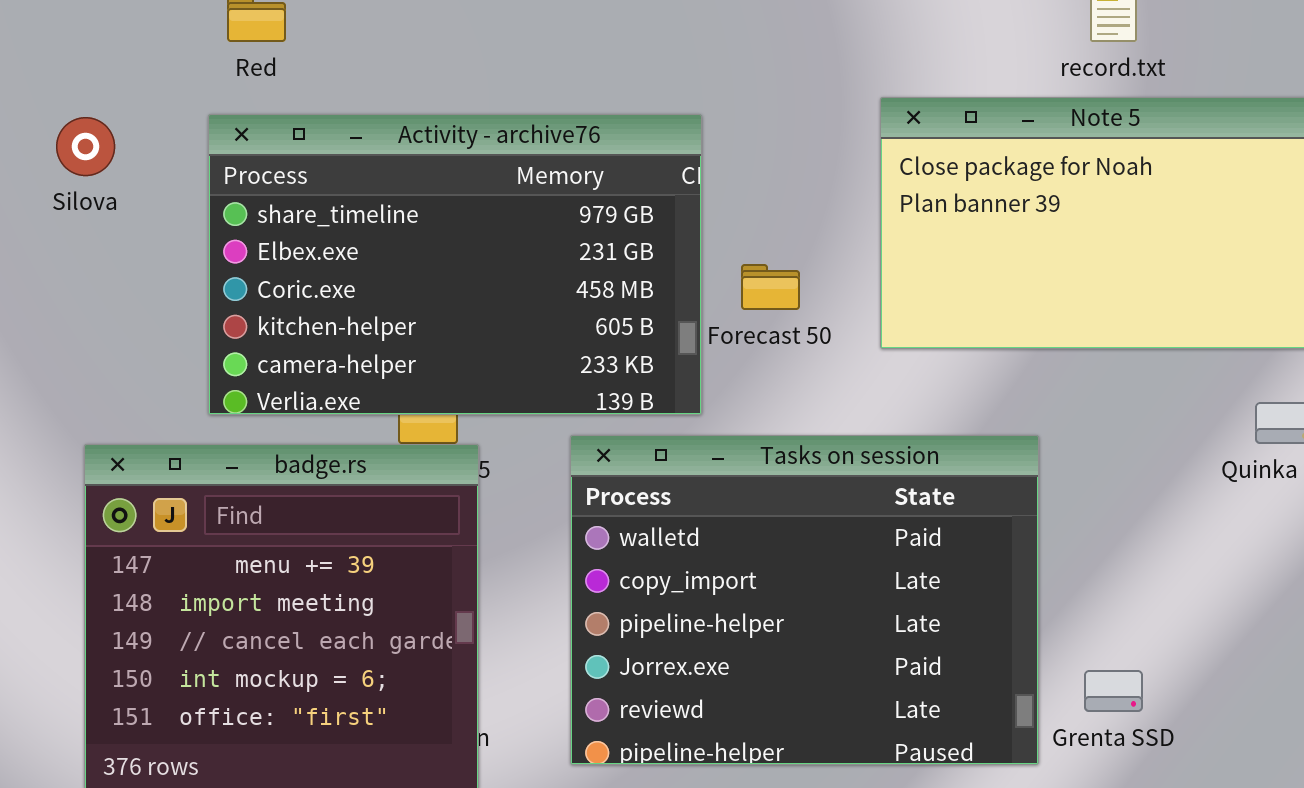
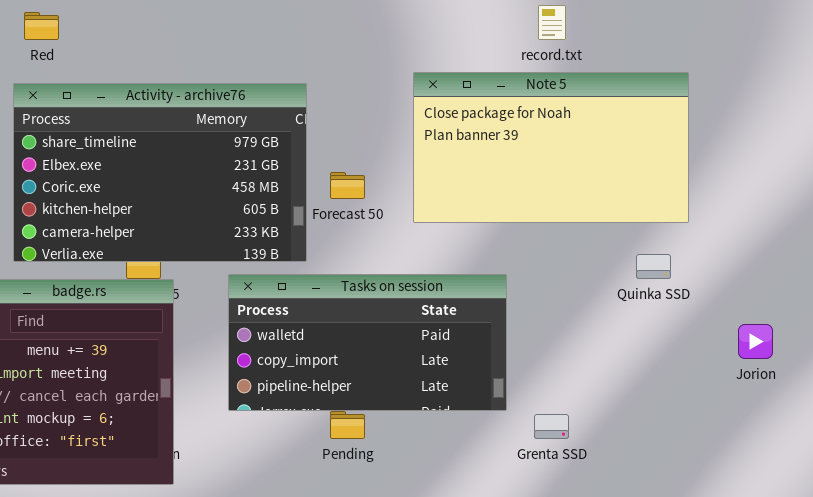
Tasks on session: [570,435,1039,765] -> [228,274,507,411], resized

